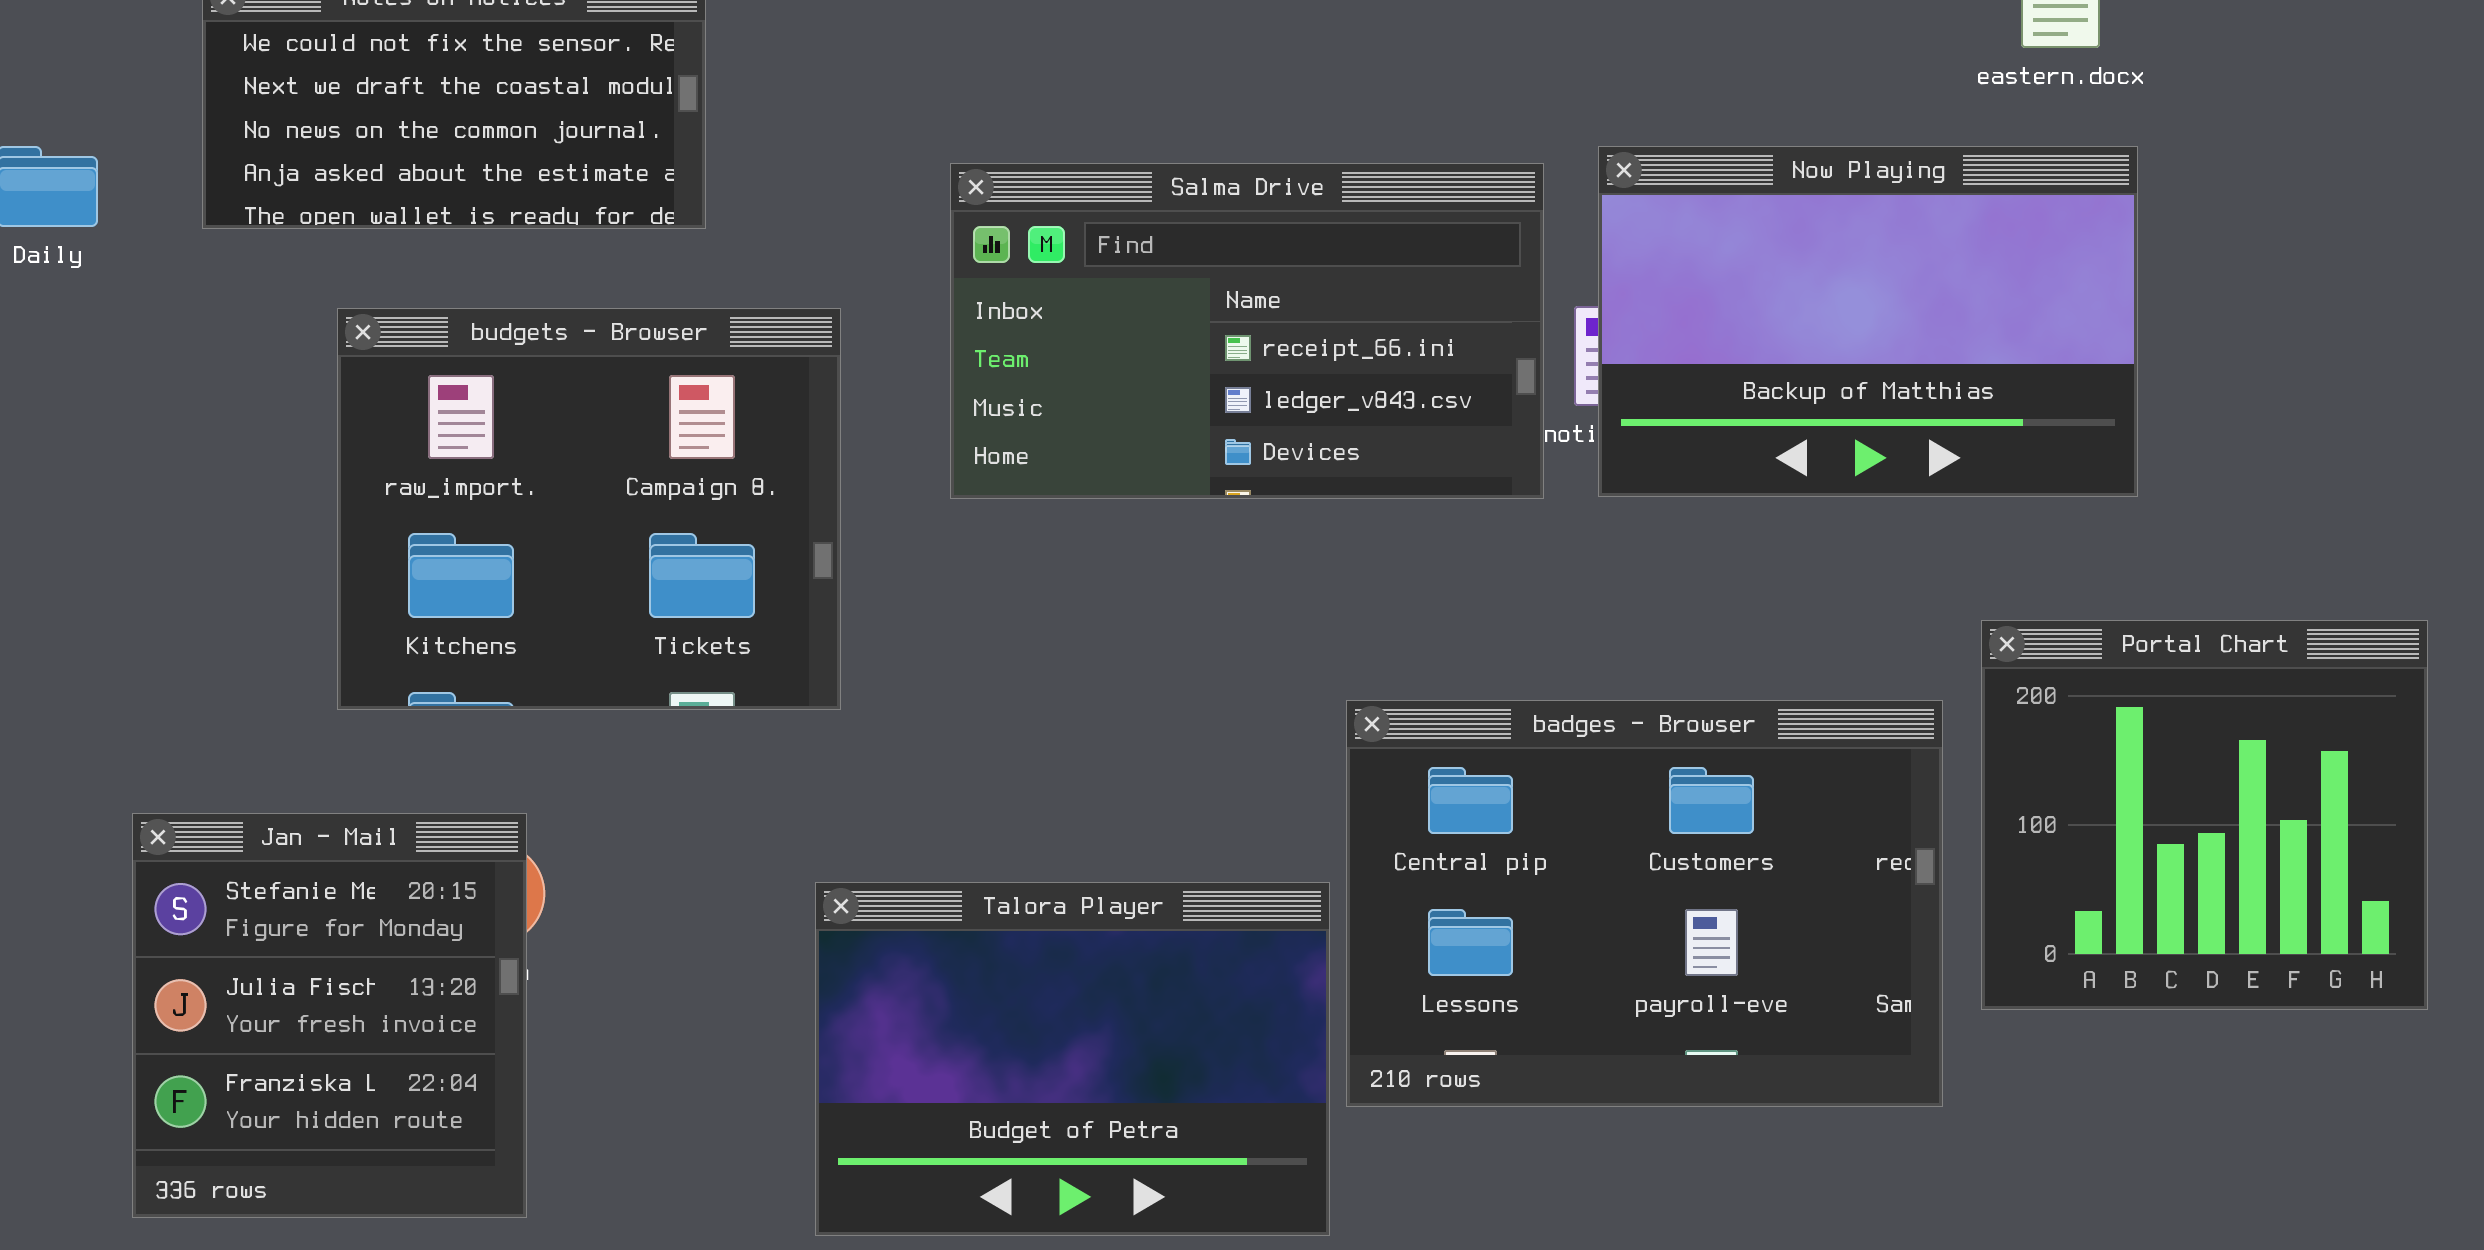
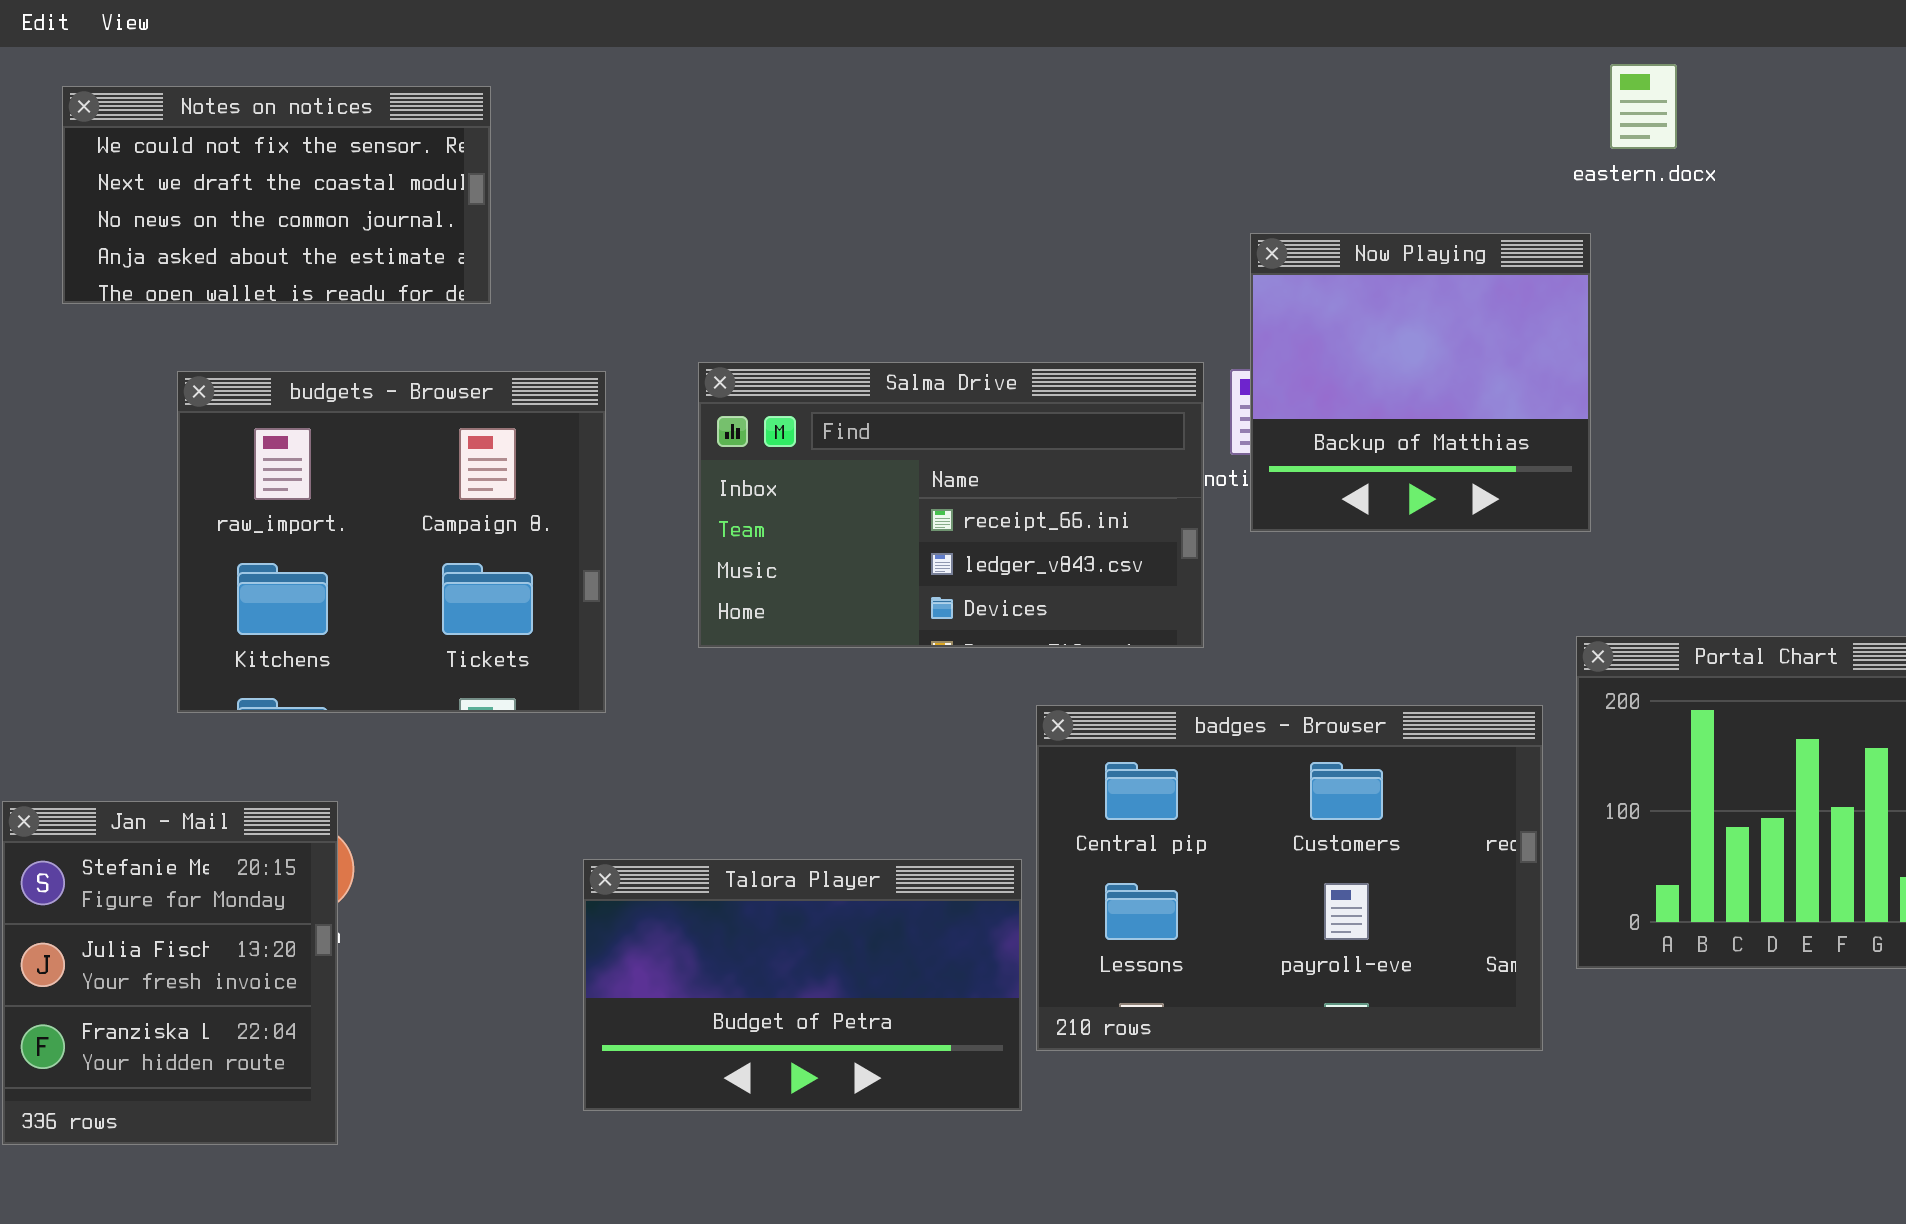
Now Playing: [1598,146,2138,497] -> [1250,233,1591,532], resized
Salma Drive: [950,163,1544,499] -> [698,362,1204,648], moved
Talora Player: [815,882,1330,1236] -> [583,859,1022,1111], resized

